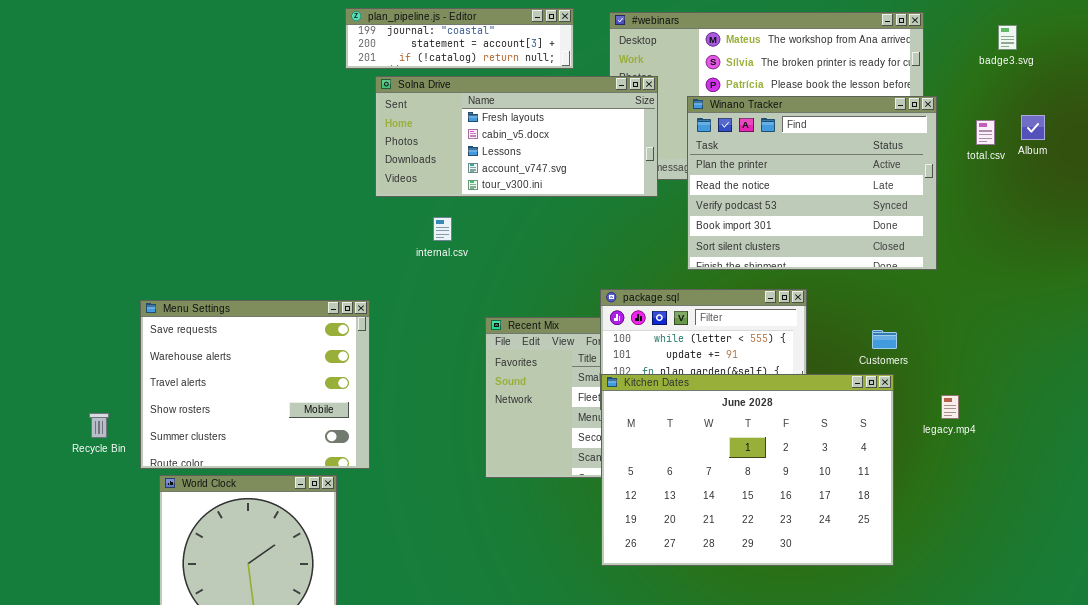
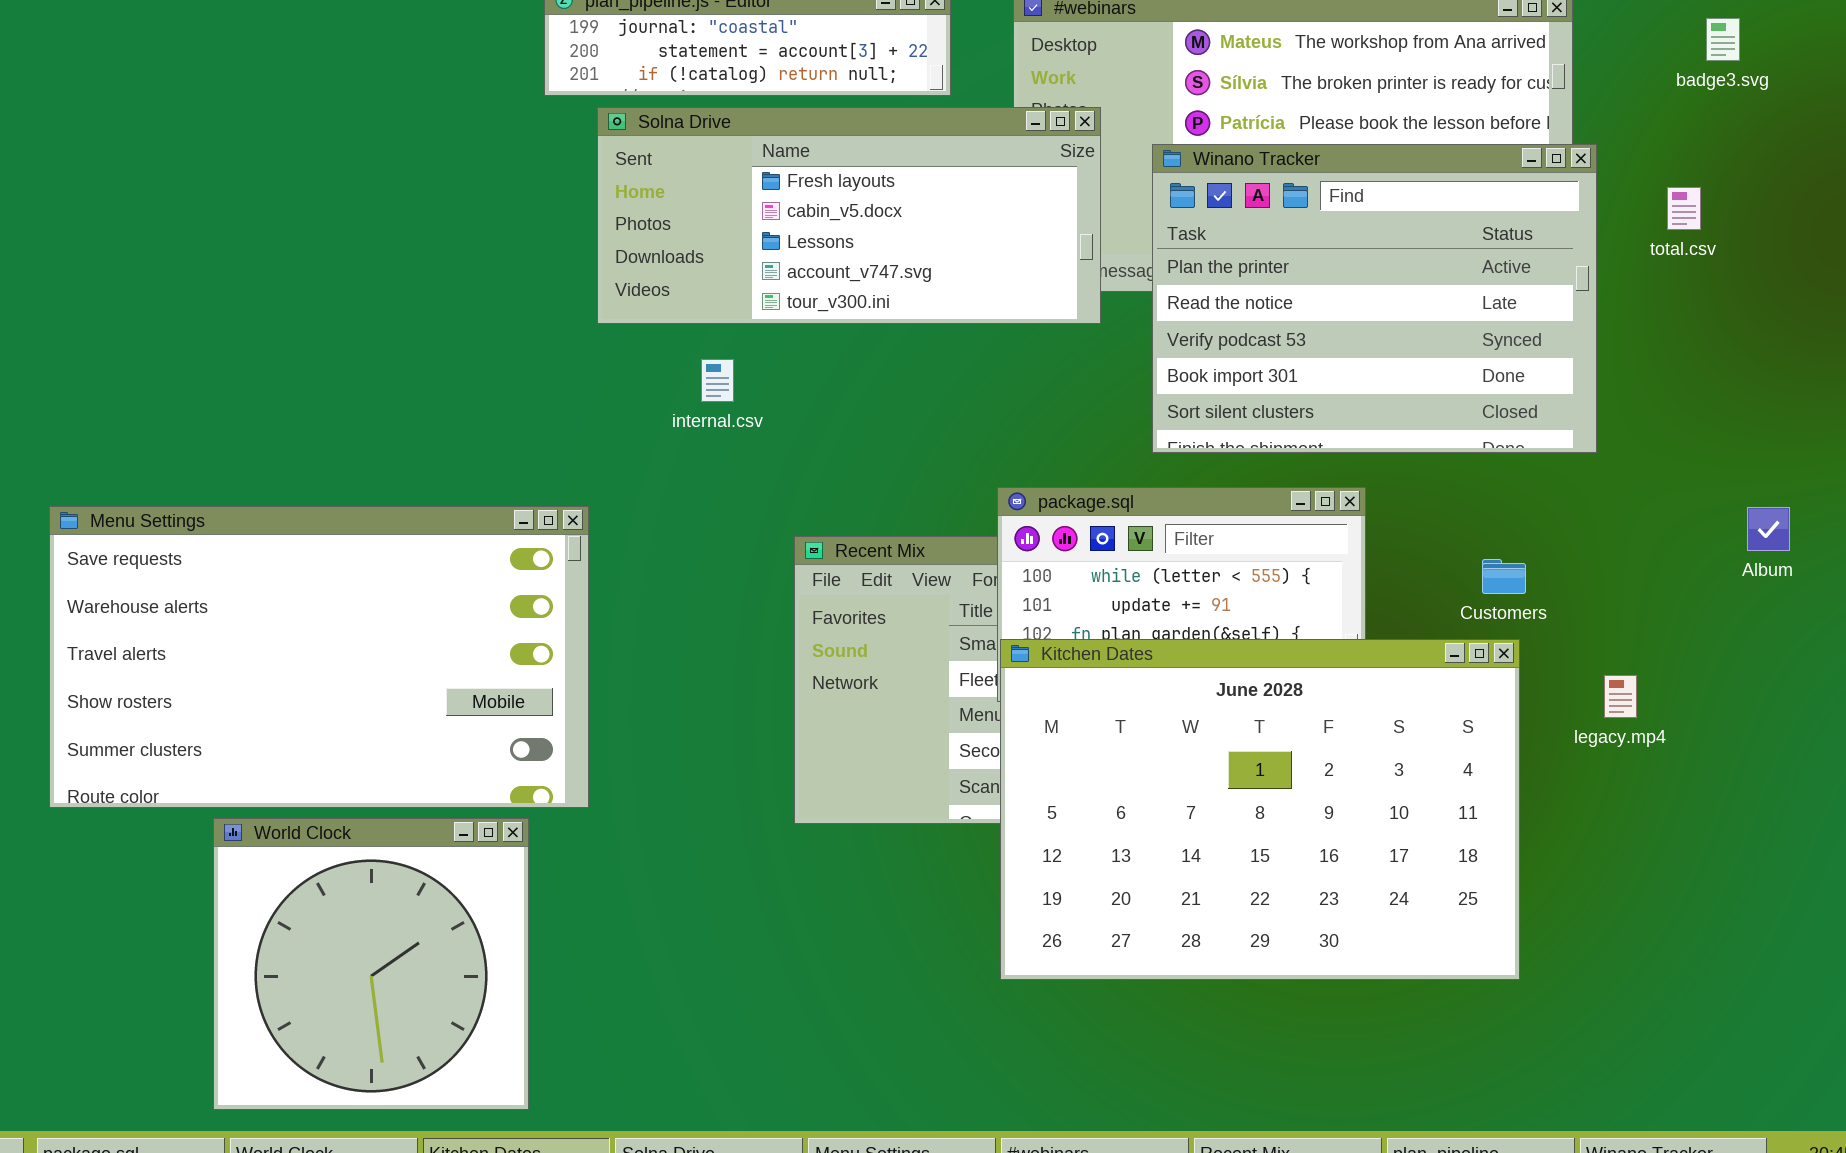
Album: [1021,115,1045,140] -> [1747,507,1790,551], moved
Menu Settings: [140,300,370,469] -> [49,506,589,808], resized

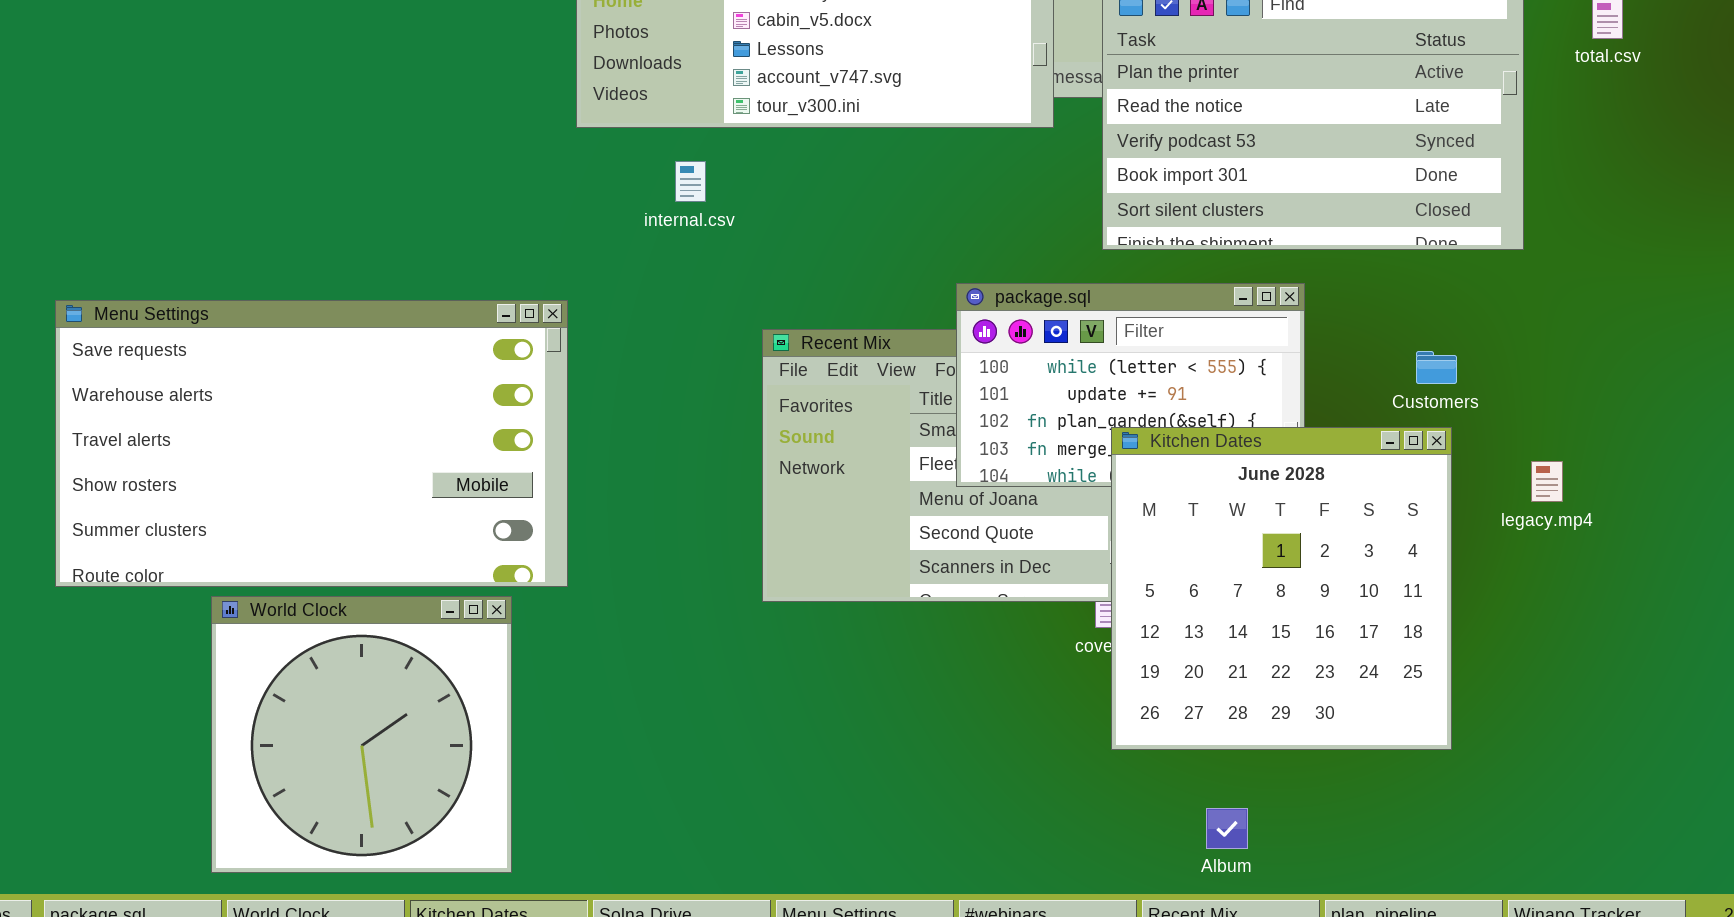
Album: [1747,507,1790,551] -> [1206,808,1248,849], moved
Kitchen Dates: [1000,639,1520,980] -> [1111,427,1452,750], resized

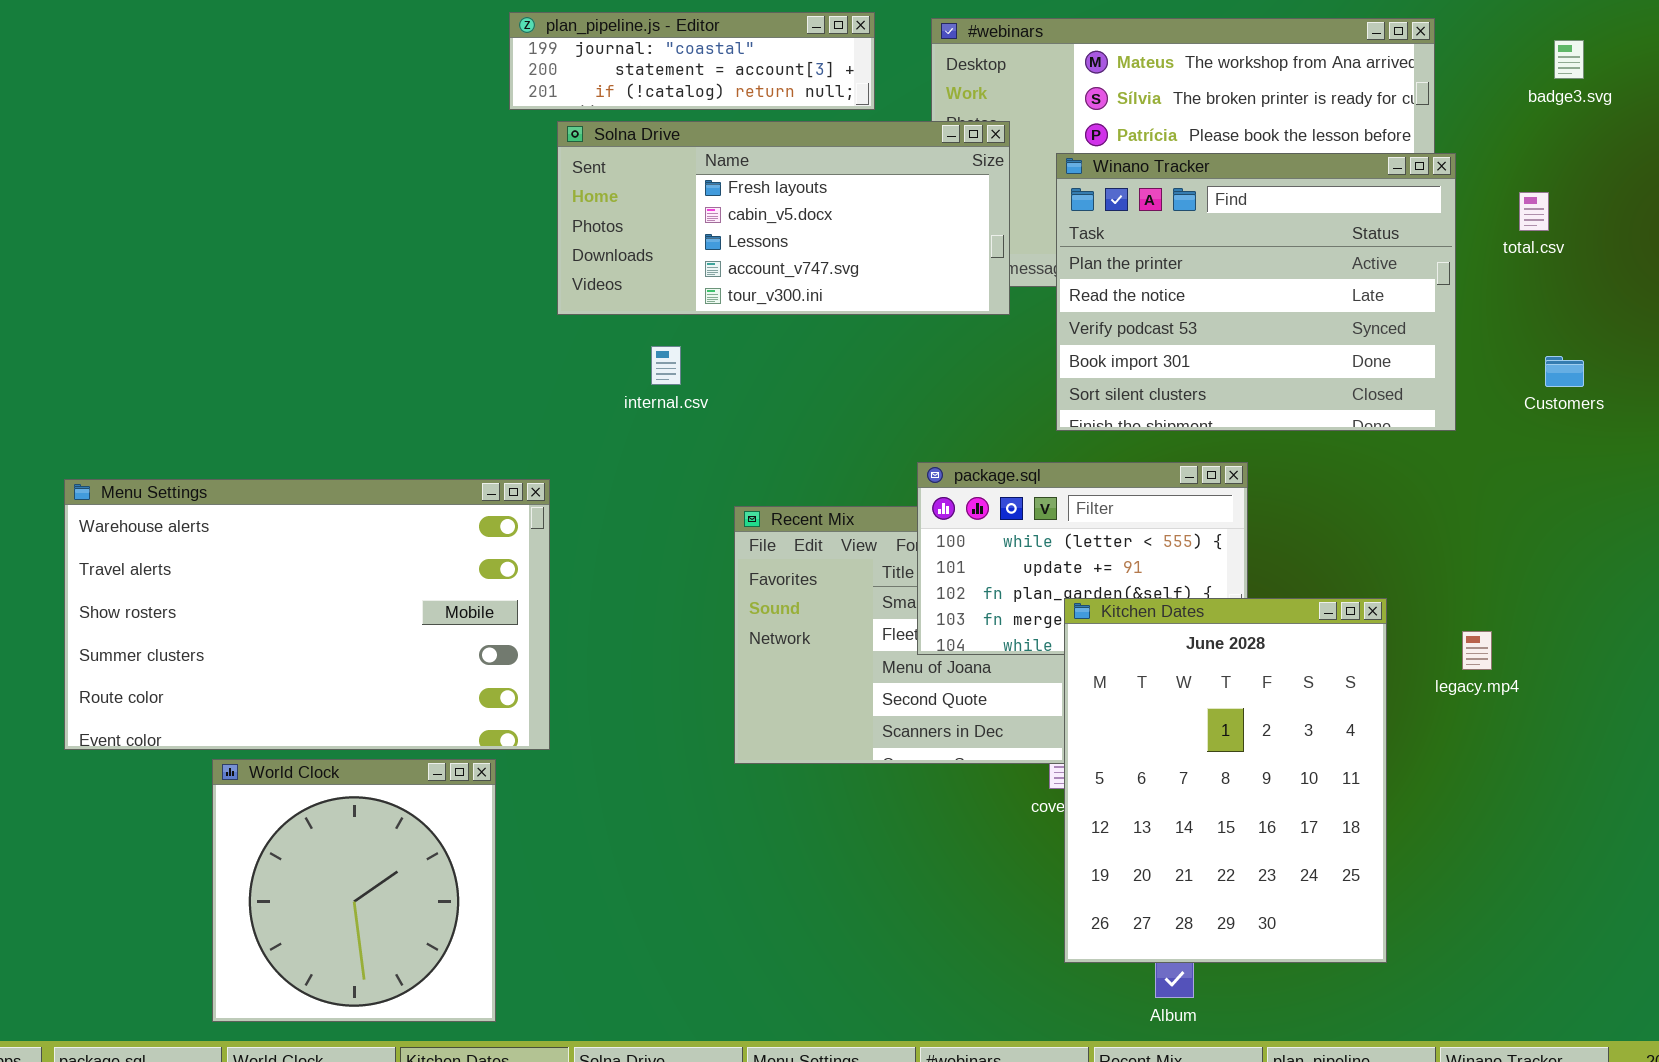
Menu Settings: [55,300,568,587] -> [64,479,550,750], scrolled down 1 row
Customers: [1416,351,1457,384] -> [1545,356,1584,387], moved
Kitchen Dates: [1111,427,1452,750] -> [1064,598,1387,963], resized

